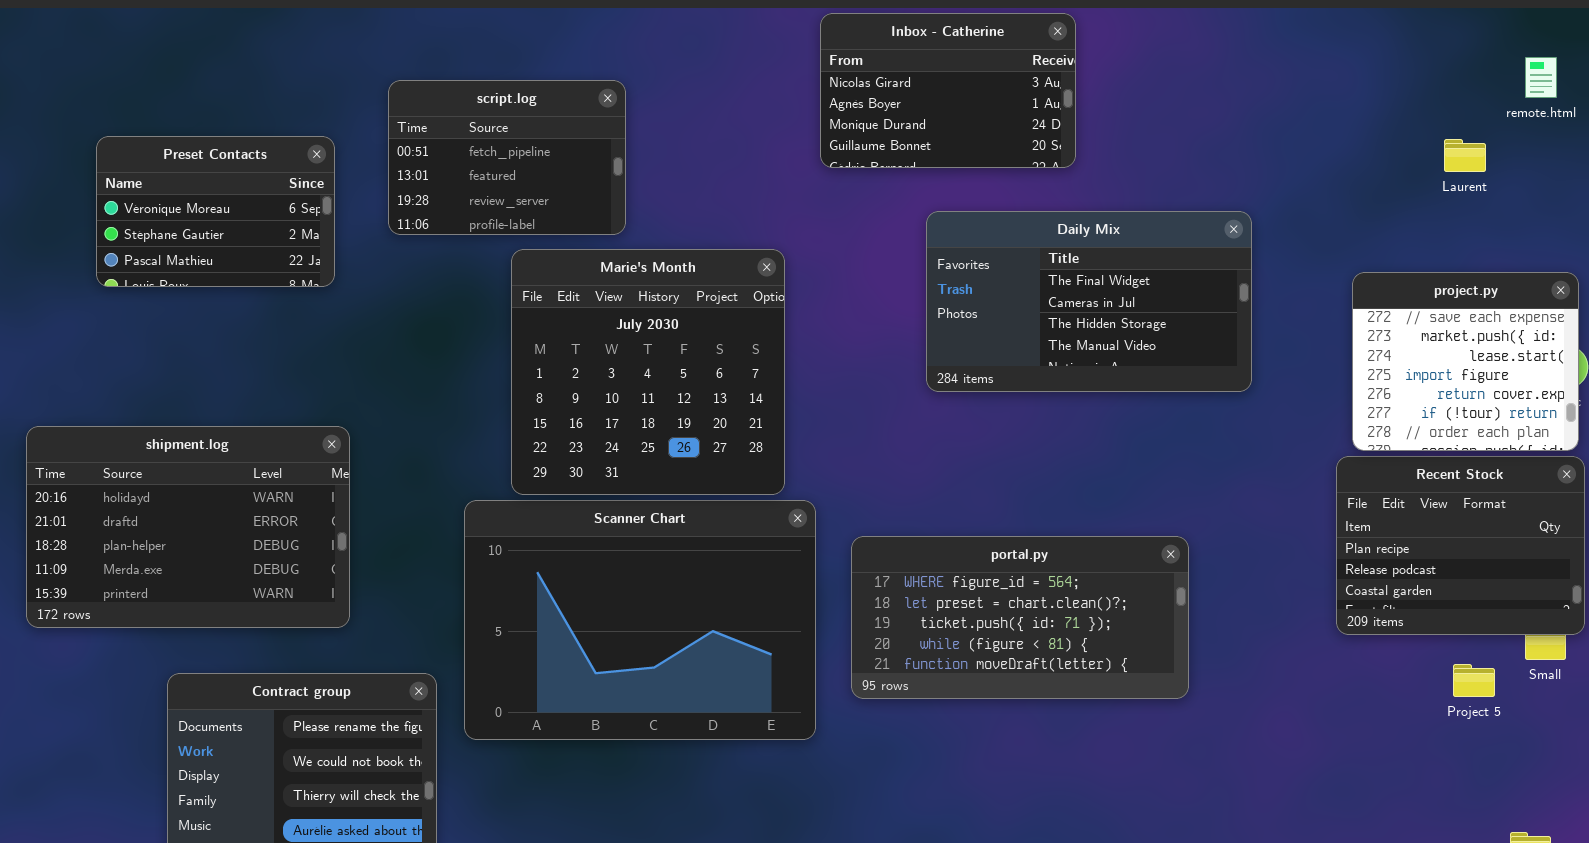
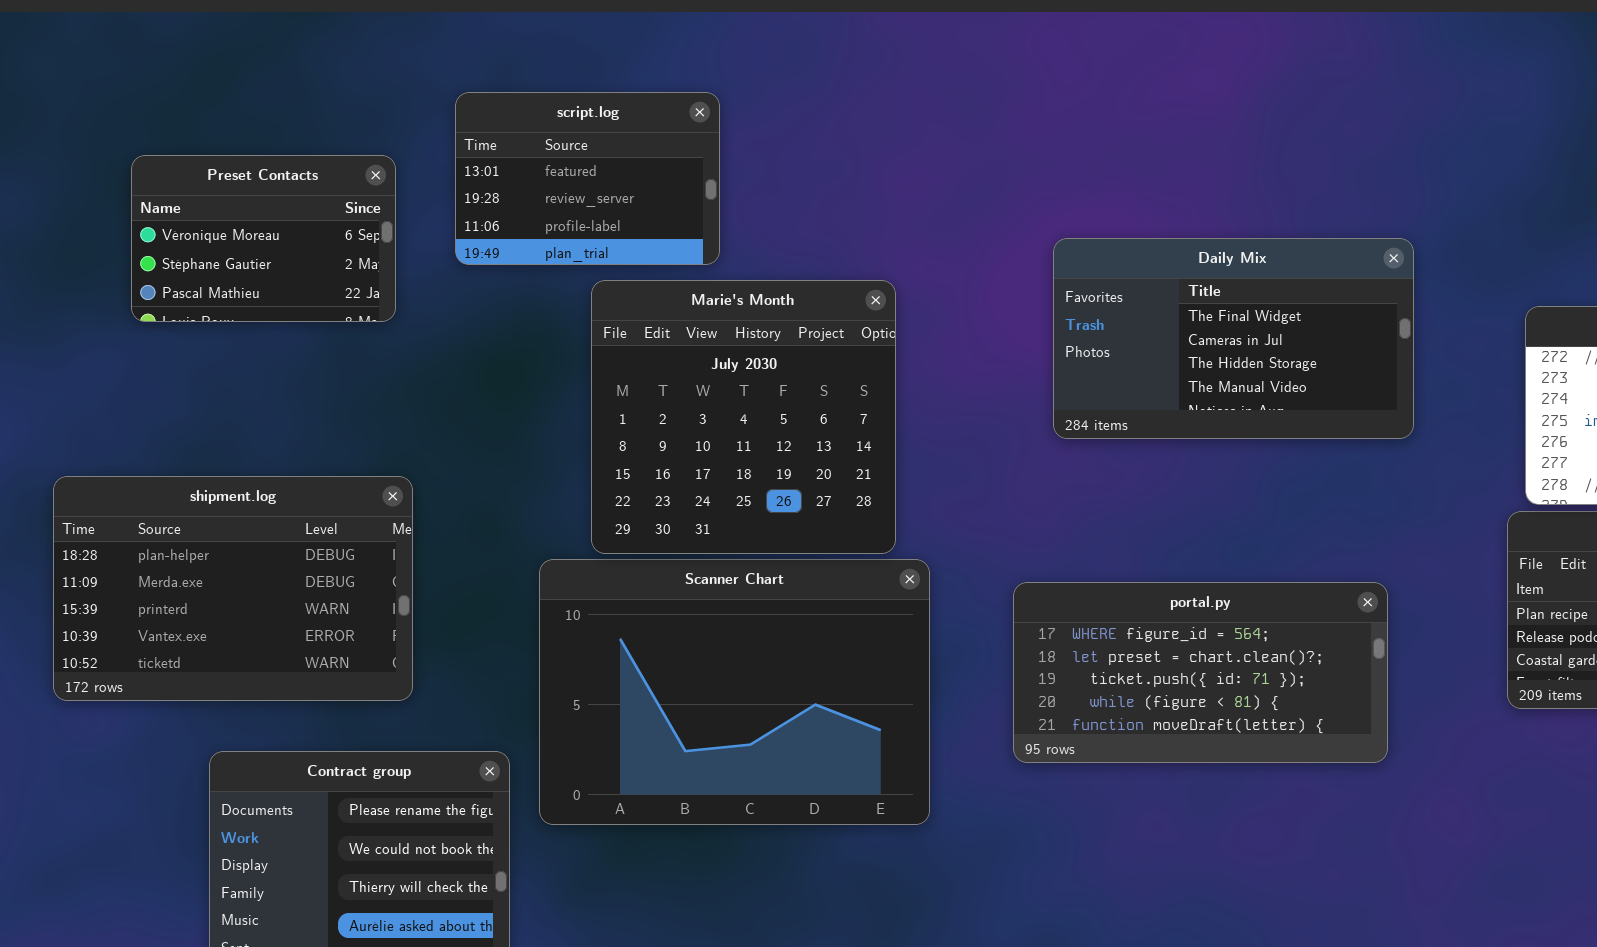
Inbox - Catherine: [820,13,1076,168] -> none, closed
script.log: [388,80,626,235] -> [455,92,720,265], scrolled down 1 row
shipment.log: [26,426,350,628] -> [53,476,413,701], scrolled down 2 rows
portal.py: [851,536,1189,699] -> [1013,582,1388,763], moved

